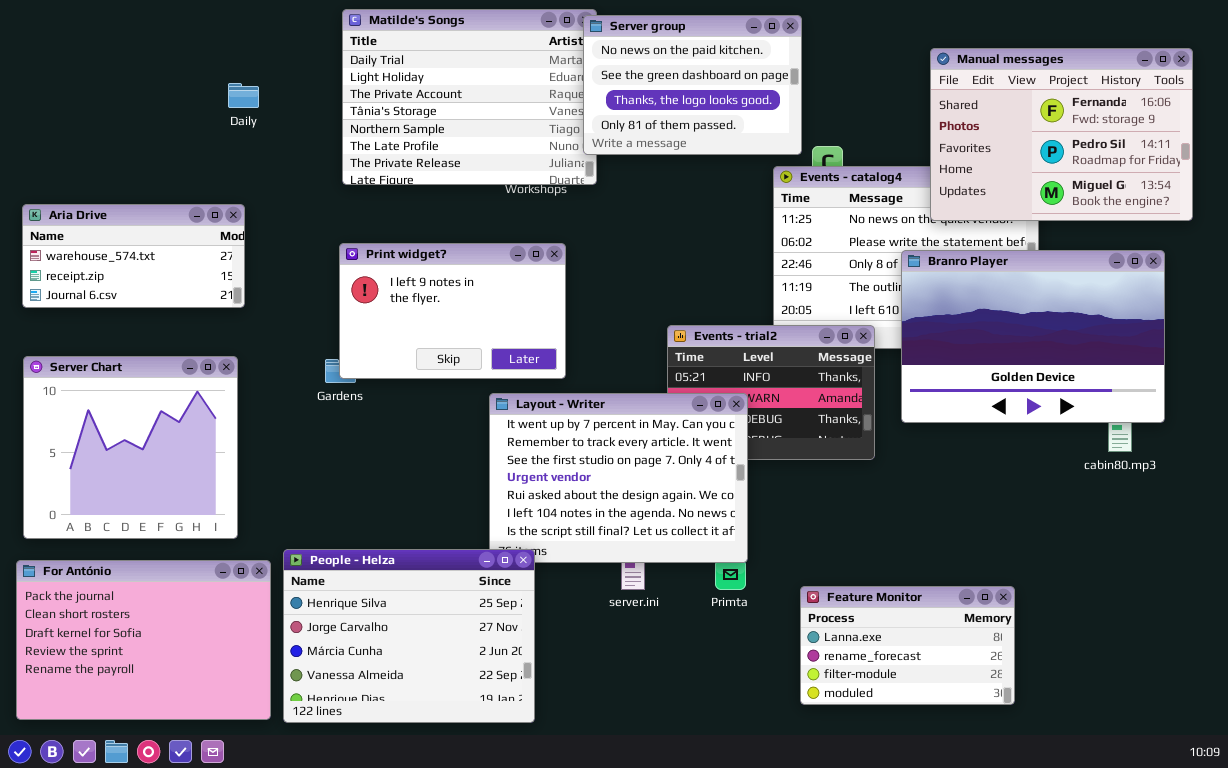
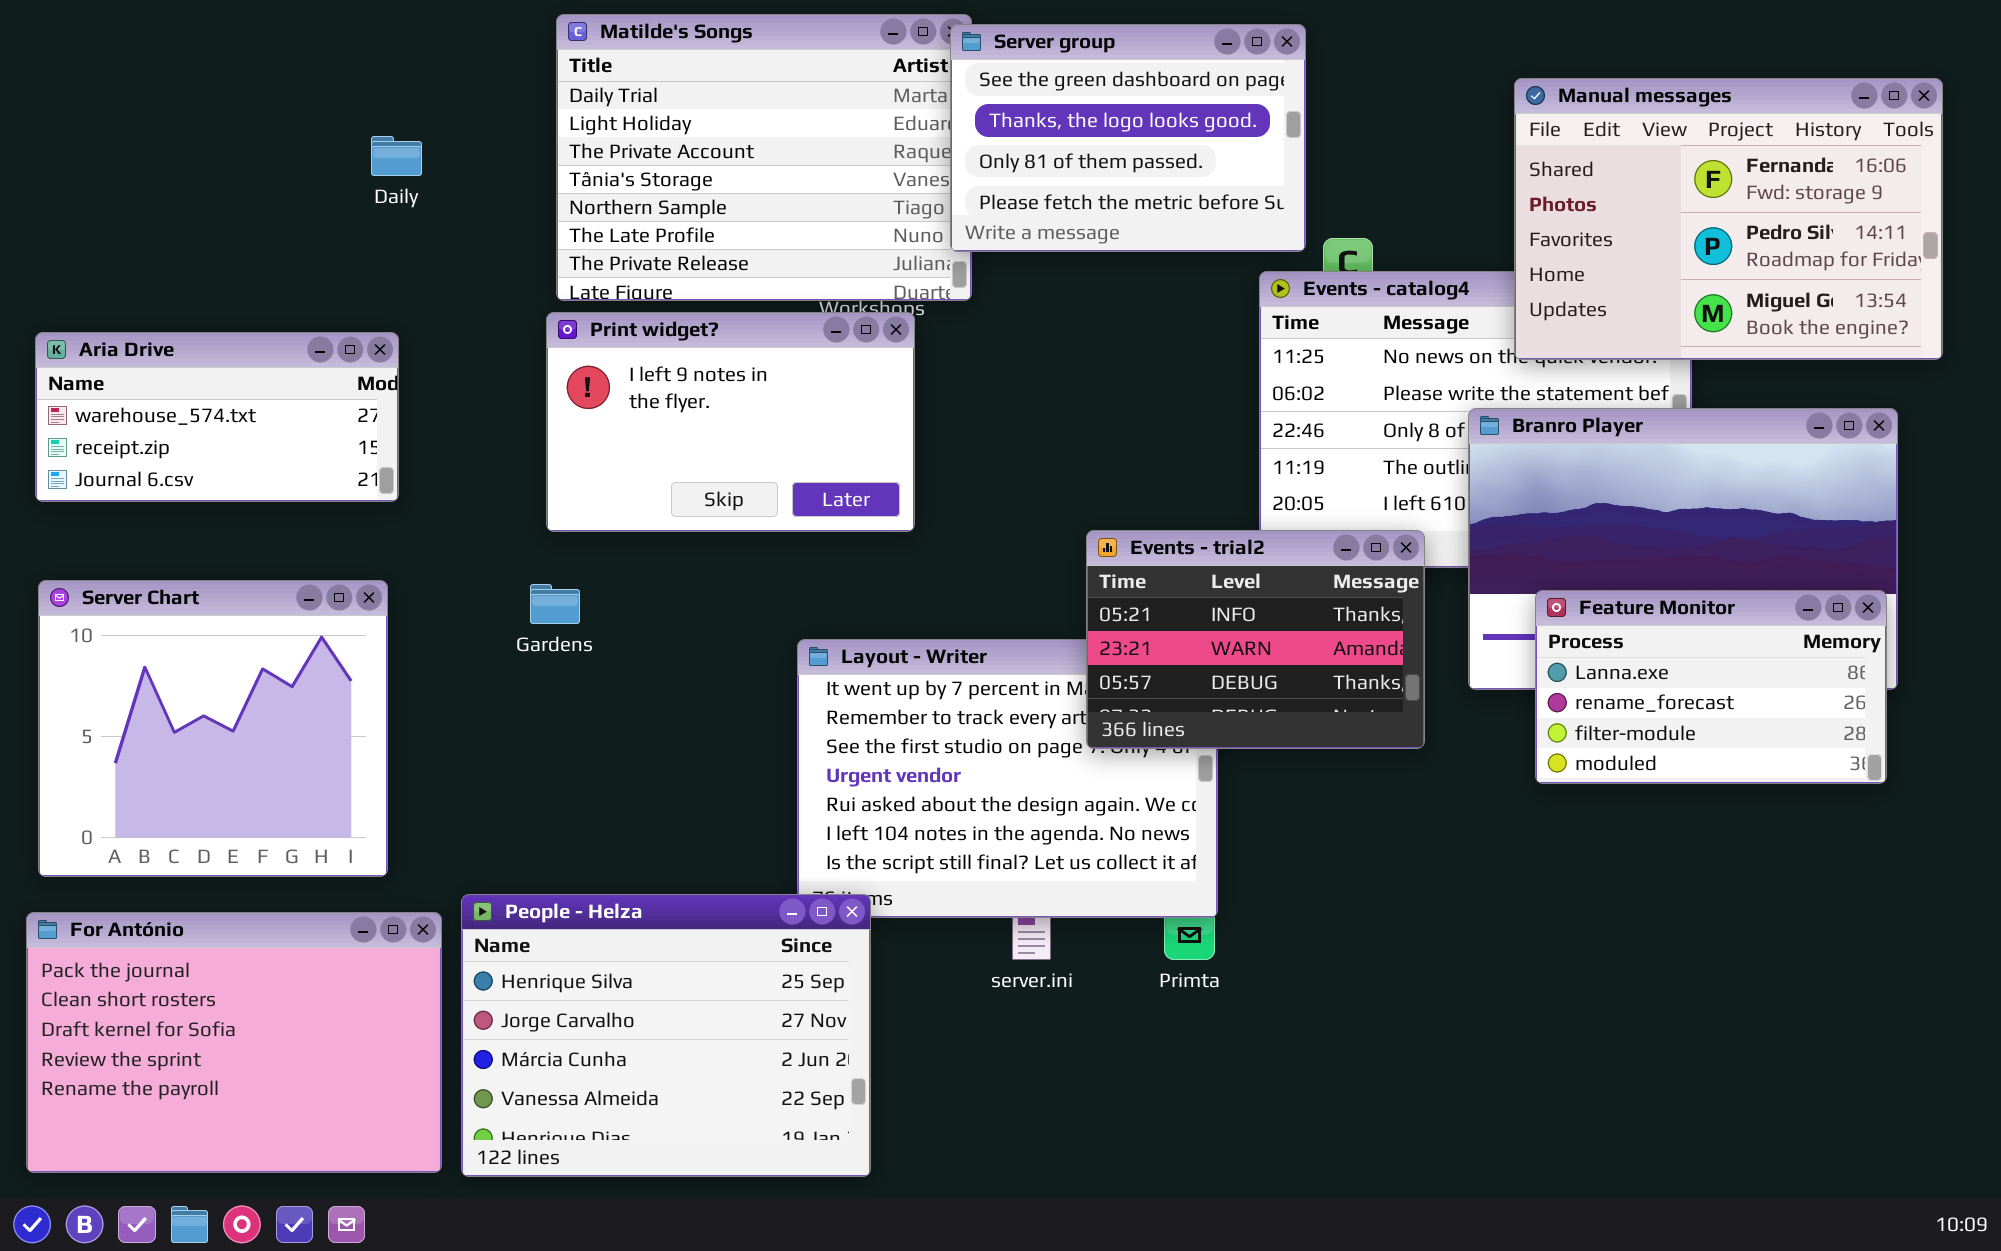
Server group: [583,15,802,155] -> [950,24,1306,252], scrolled down 1 row
Print widget?: [339,243,566,379] -> [546,312,915,532], moved
Events - trial2: [667,325,875,460] -> [1086,530,1425,749], raised
Feature Monitor: [800,586,1015,705] -> [1535,590,1887,784], moved

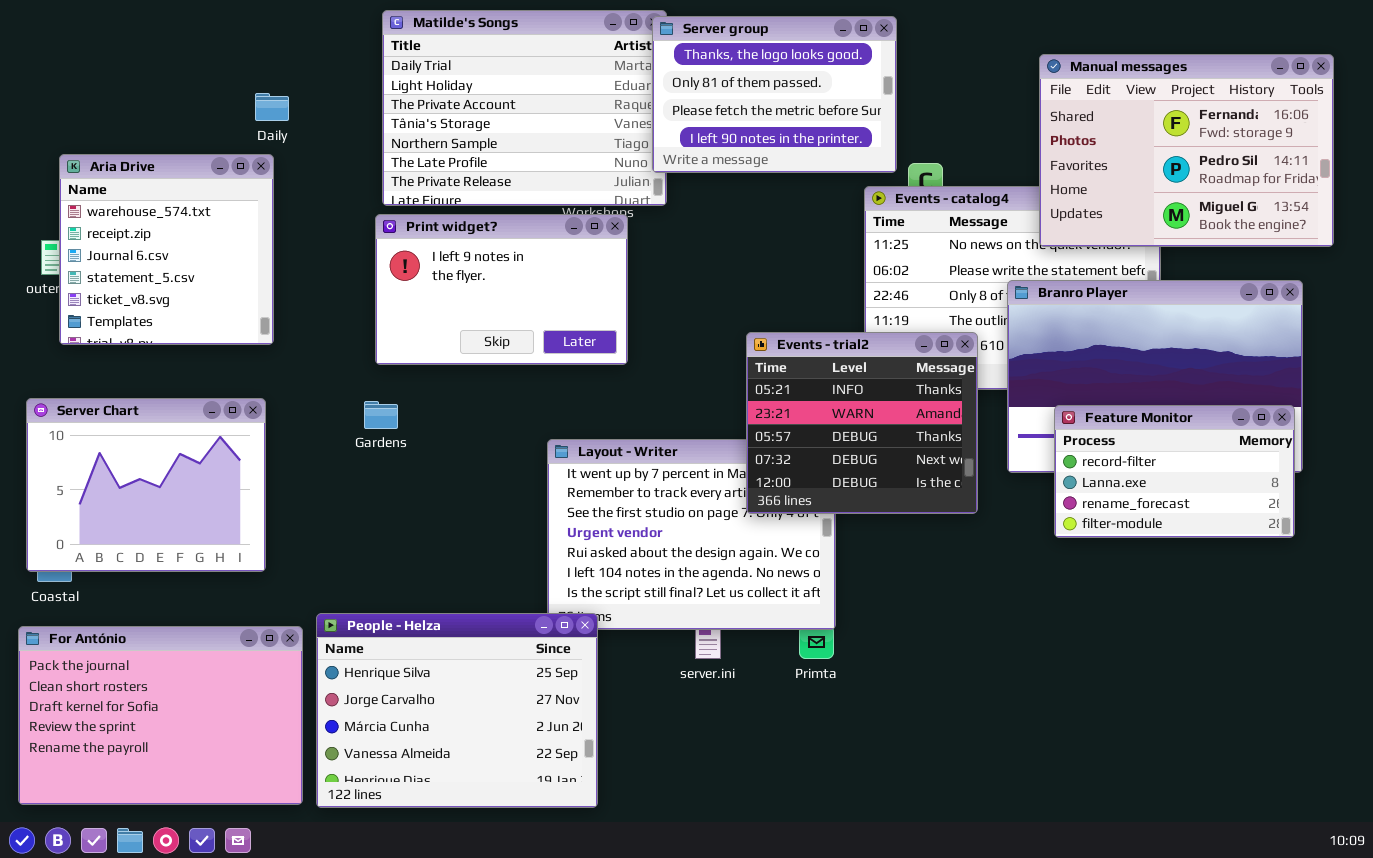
Server group: [950,24,1306,252] -> [652,16,897,173], scrolled down 1 row
Aria Drive: [35,332,399,502] -> [59,154,274,345], resized
Events - trial2: [1086,530,1425,749] -> [746,332,978,514], resized
Server Chart: [38,580,388,877] -> [26,398,266,572], resized
Feature Monitor: [1535,590,1887,784] -> [1054,405,1295,538], scrolled up 1 row

